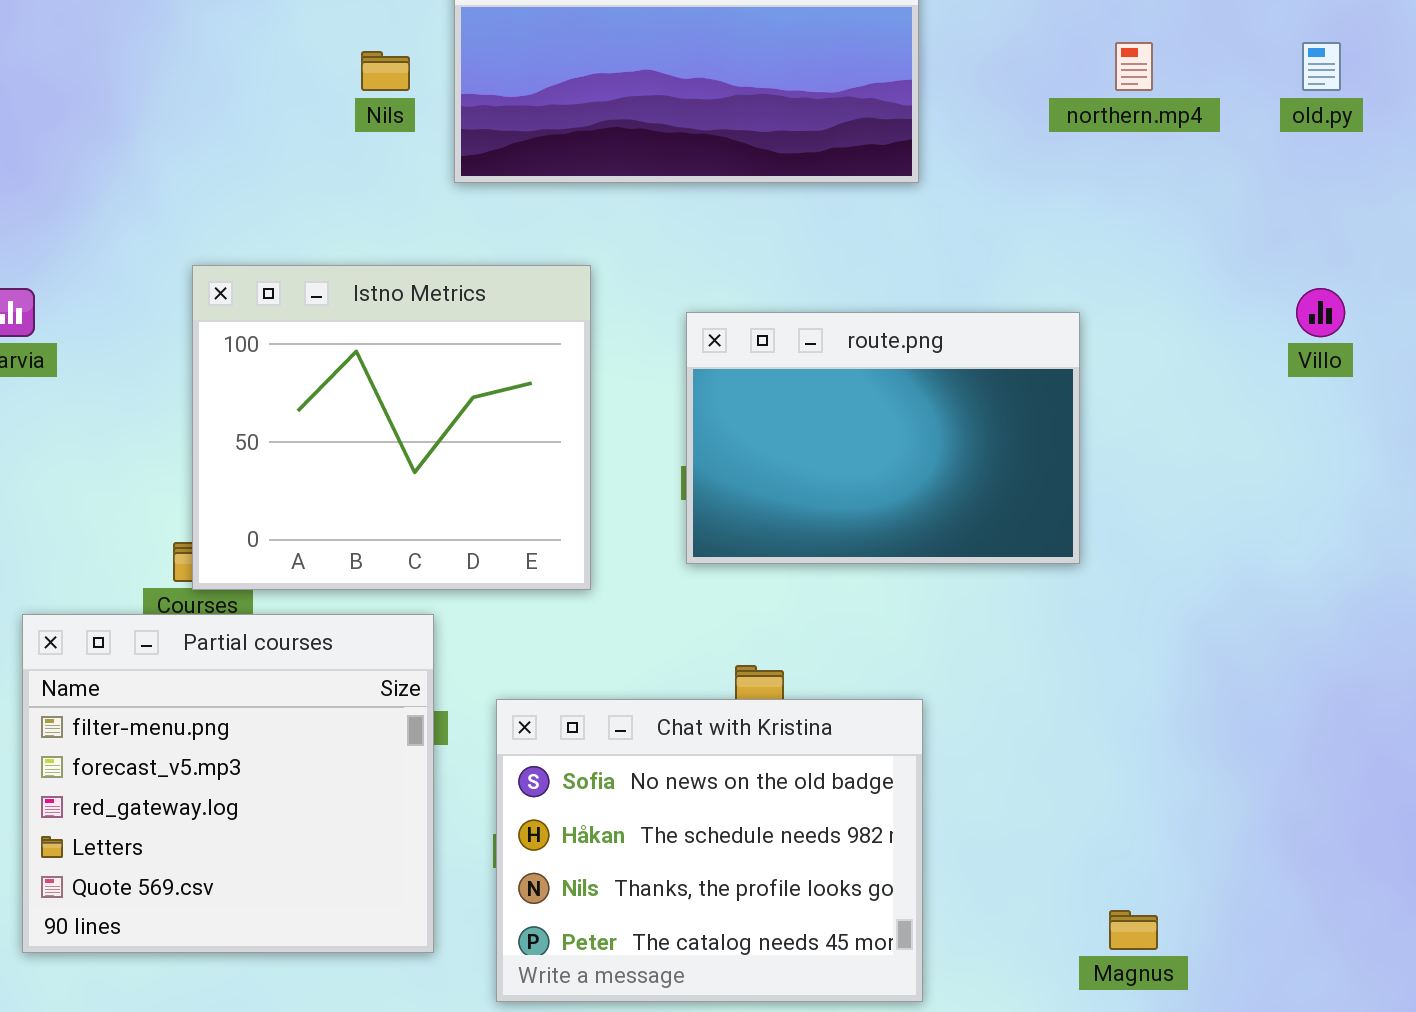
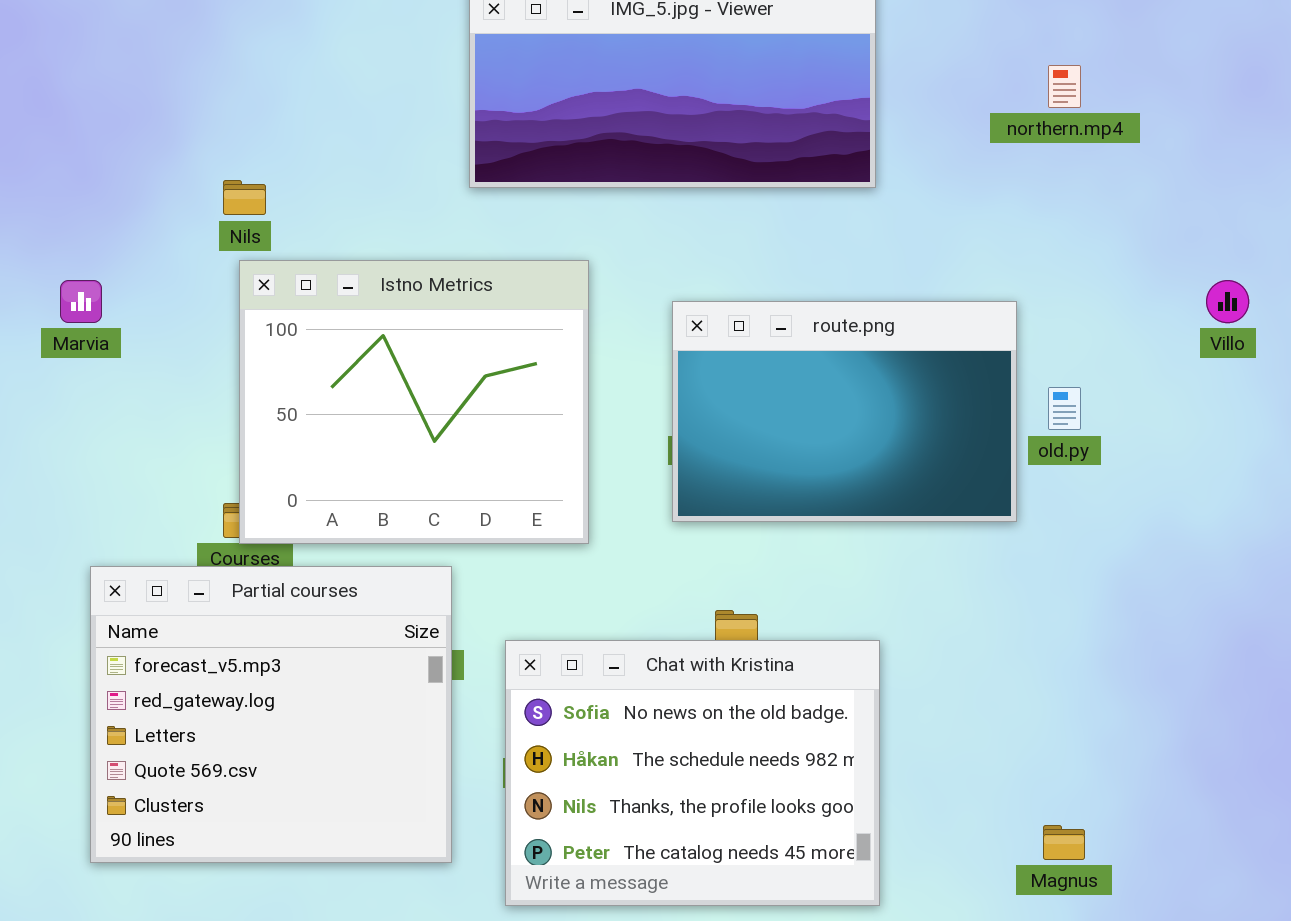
old.py: [1302,42,1341,91] -> [1048,387,1081,430], moved
Nils: [361,51,410,91] -> [223,180,266,215], moved
Partial courses: [22,614,434,953] -> [90,566,452,863], scrolled down 1 row

